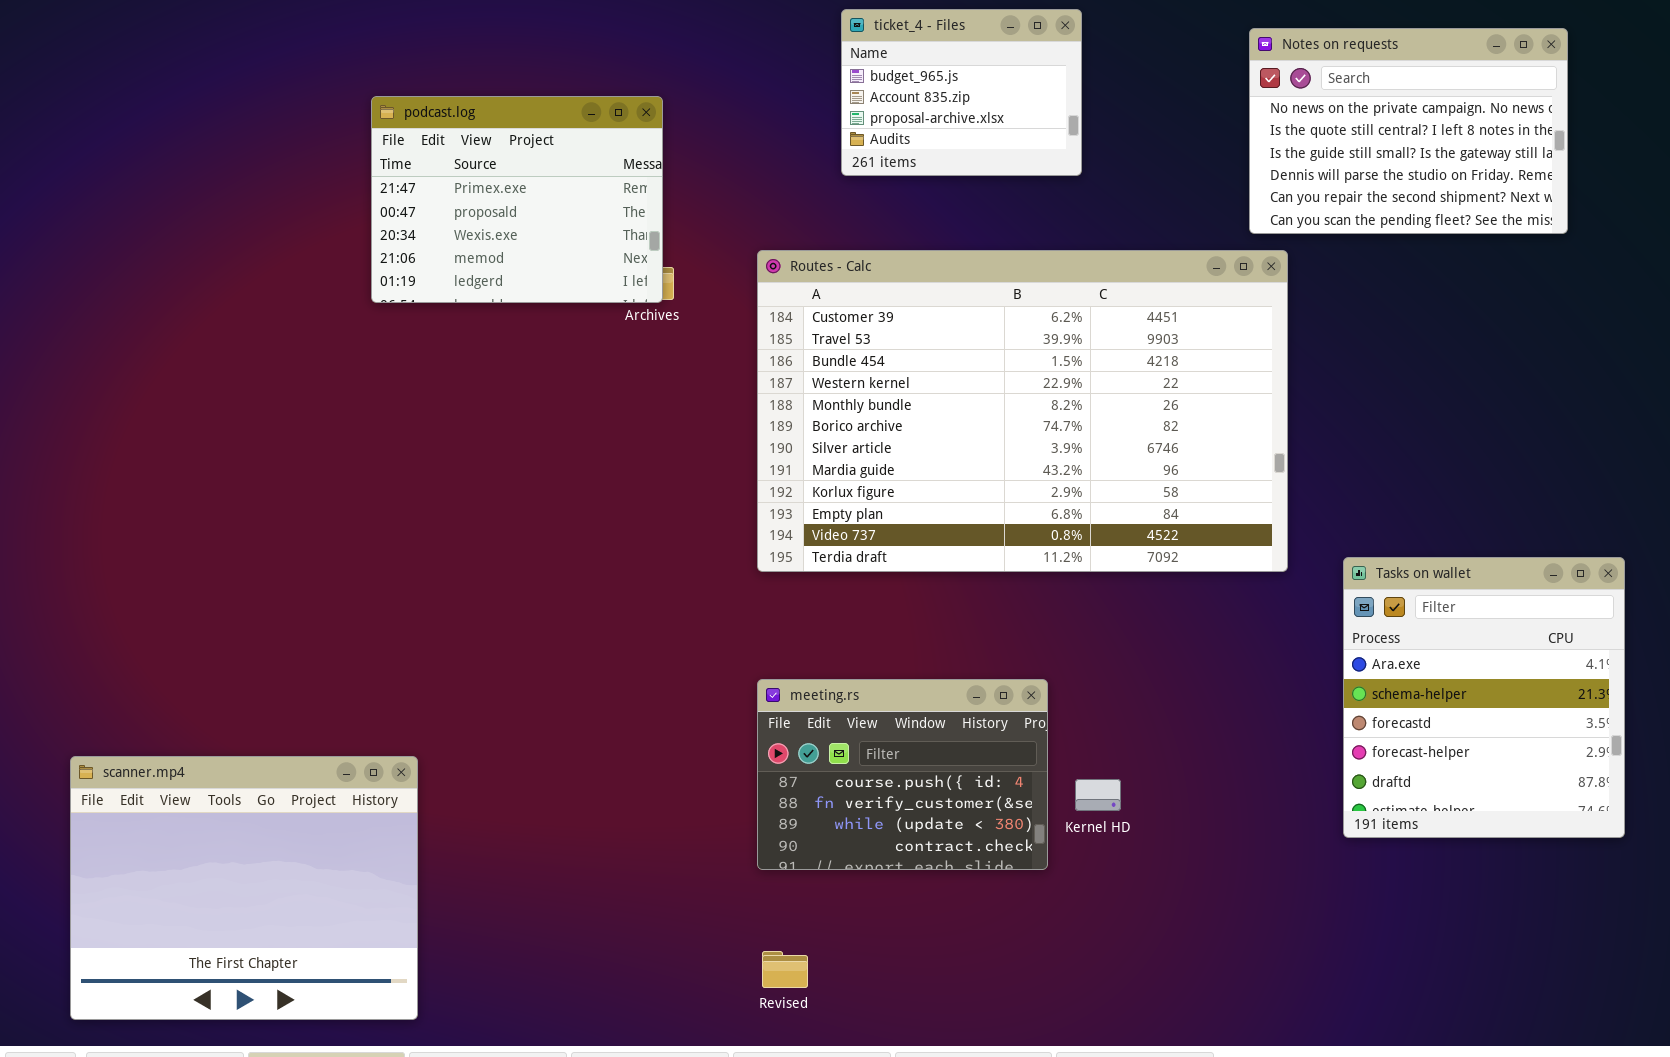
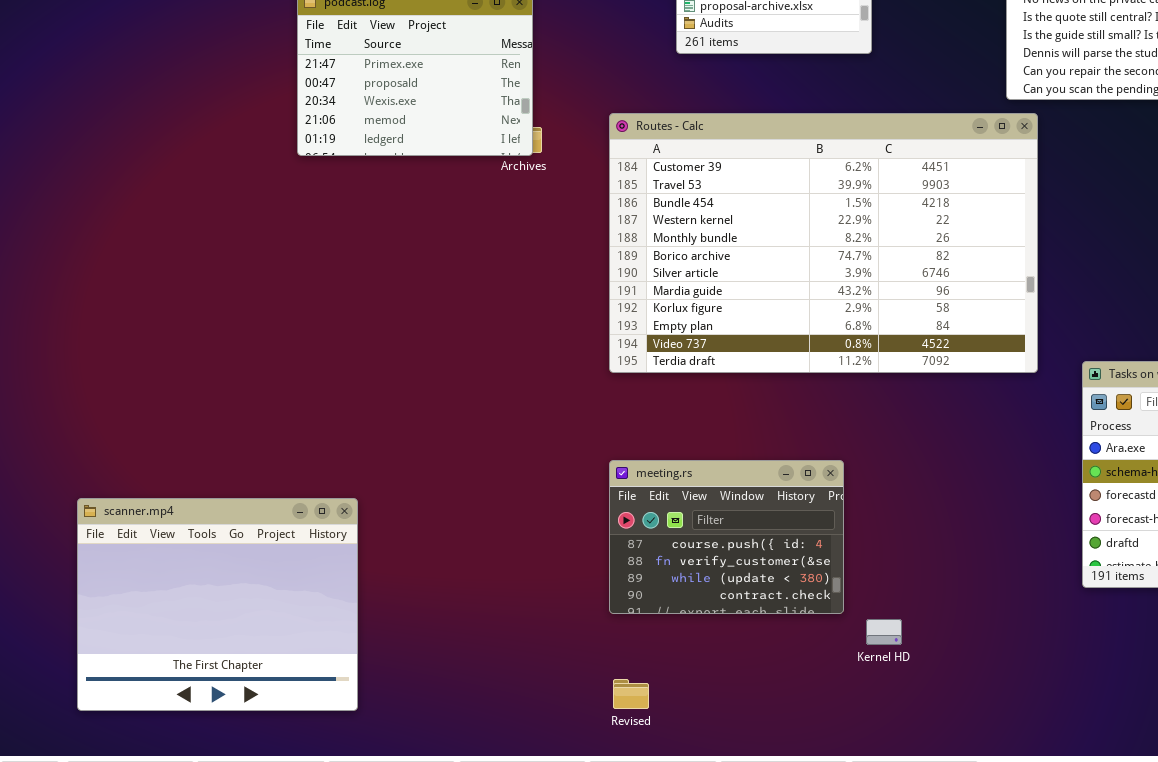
scanner.mp4: [70,756,418,1020] -> [77,498,358,711], moved
Kernel HD: [1075,779,1121,811] -> [866,619,902,645], moved

